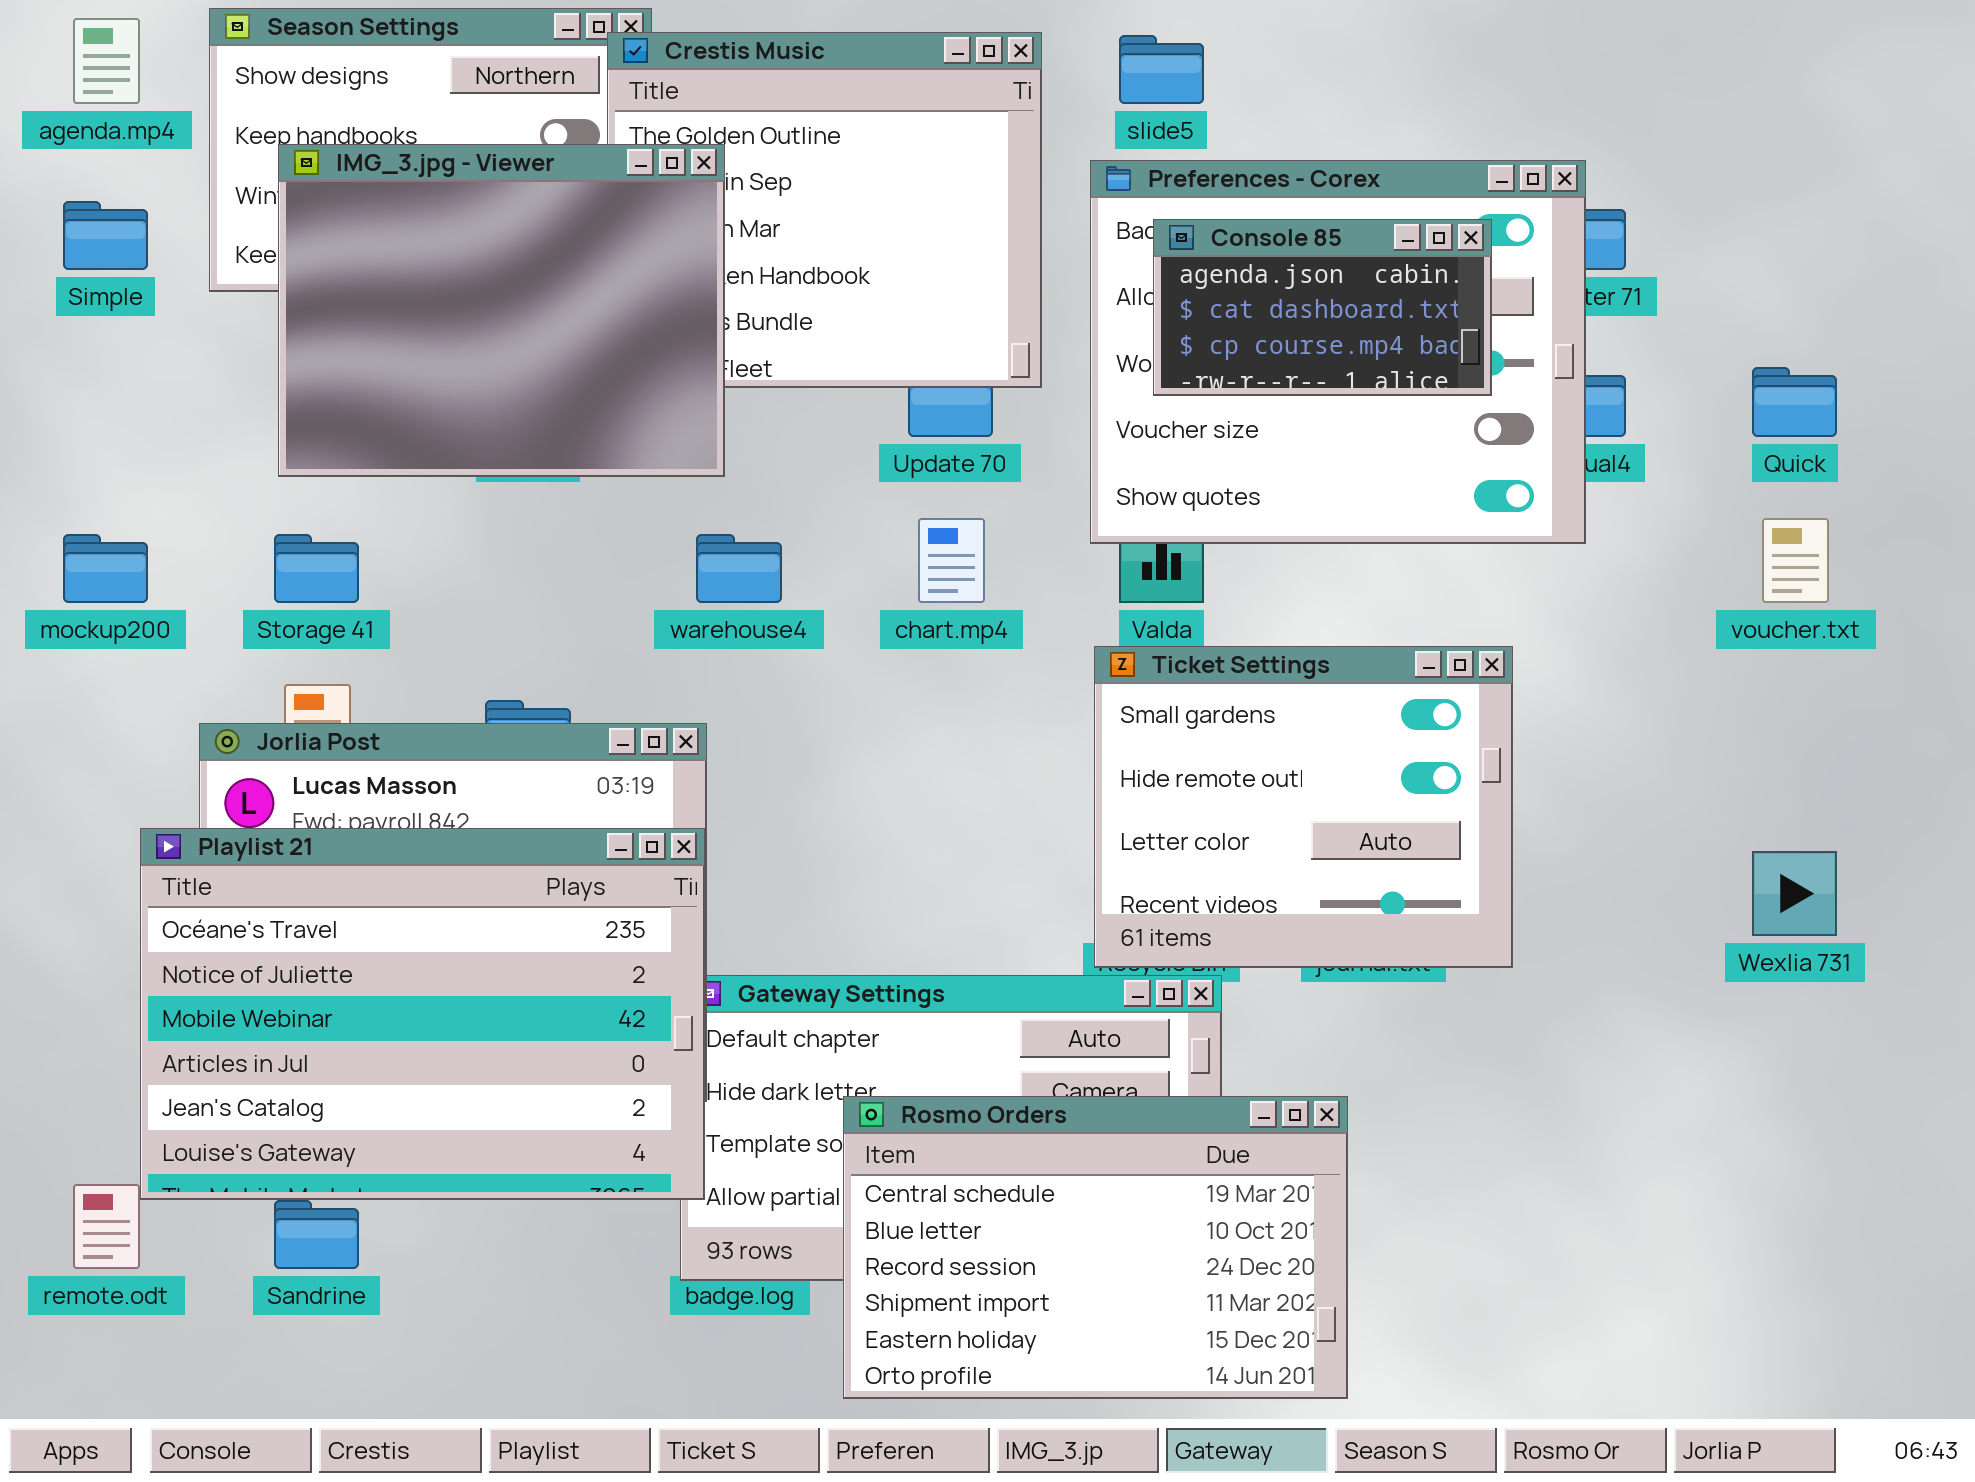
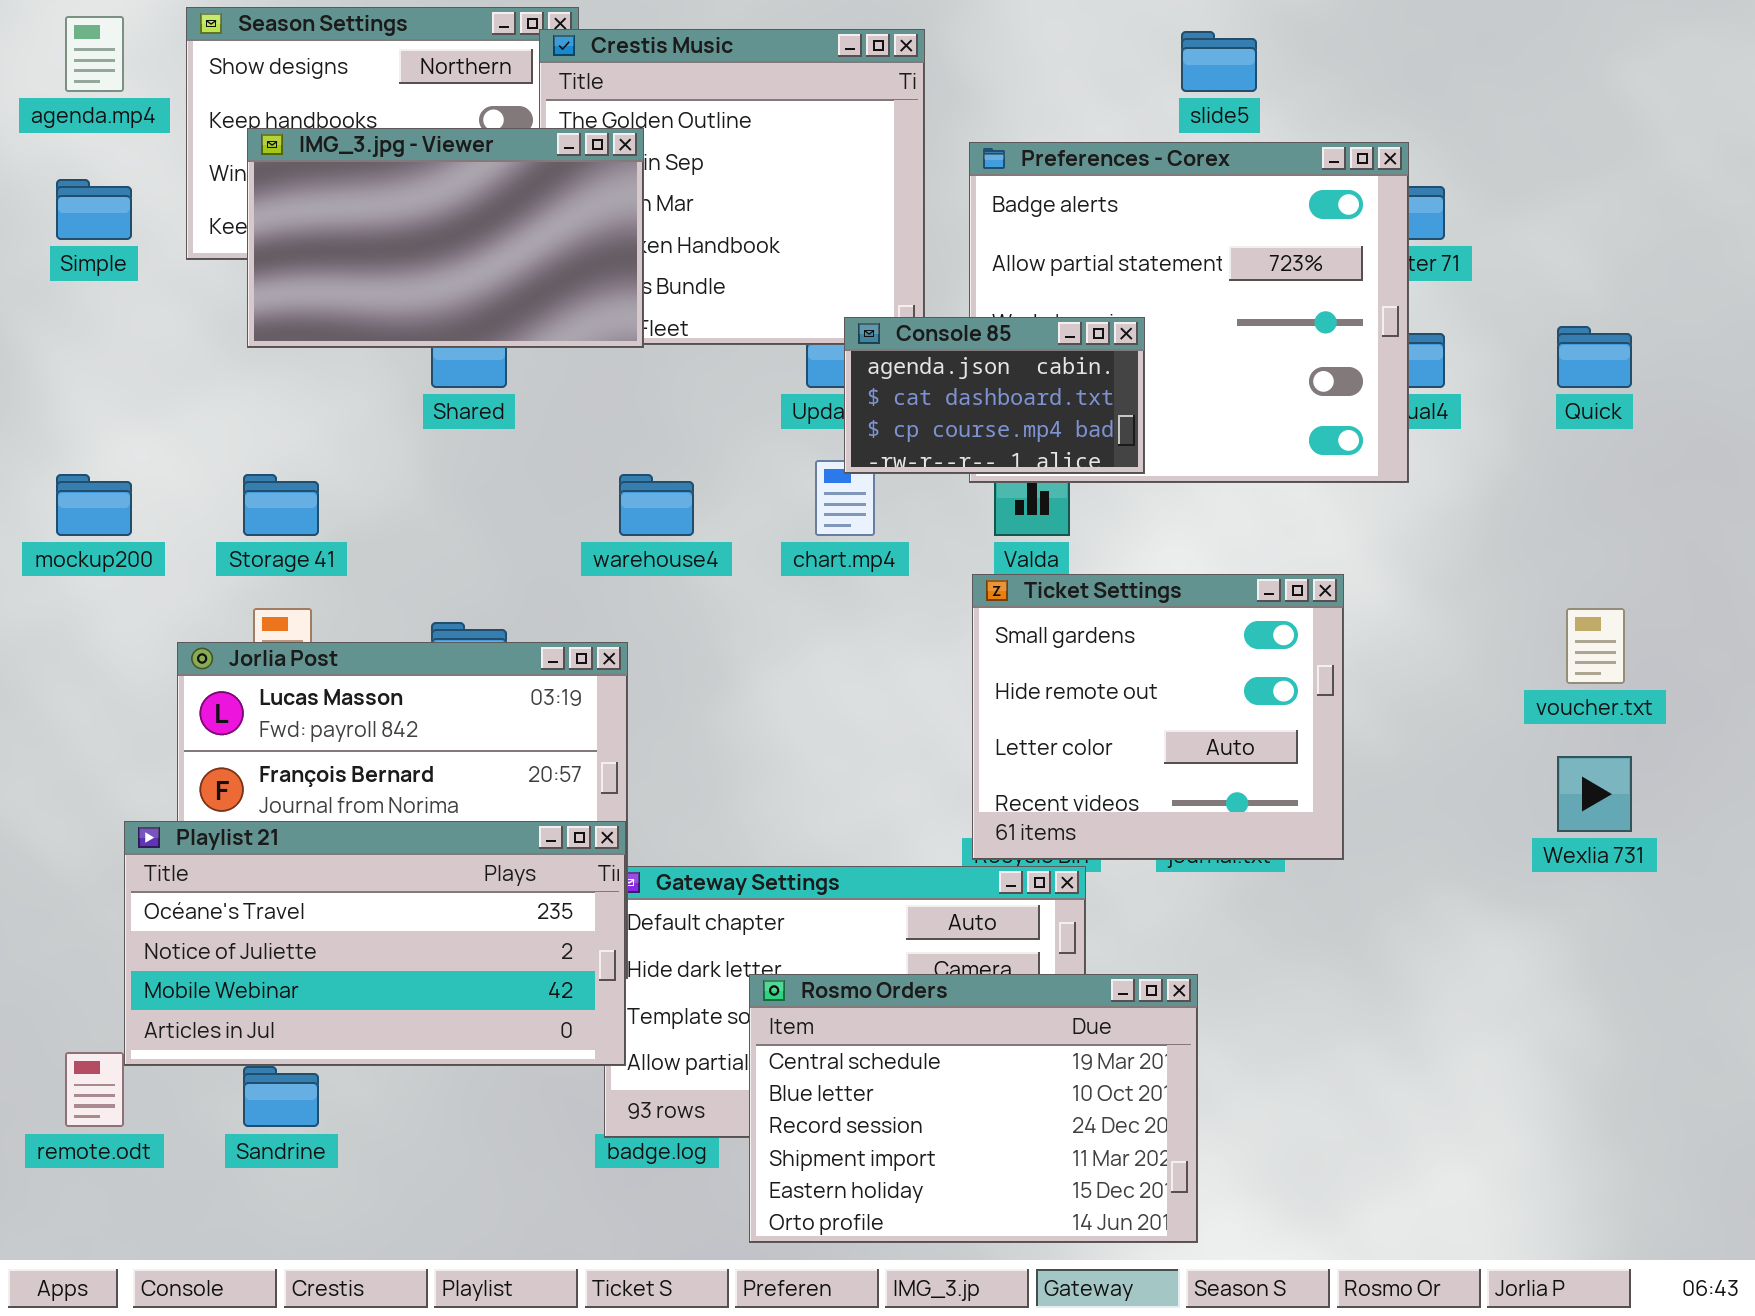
slide5: [1119,35,1204,104] -> [1181,31,1257,92], moved
IMG_3.jpg - Viewer: [278,144,725,477] -> [247,128,644,348], resized
Console 85: [1153,219,1492,396] -> [844,317,1145,474], moved
voucher.txt: [1762,518,1829,603] -> [1566,608,1625,684], moved
Playlist 21: [140,828,705,1200] -> [124,821,626,1066], resized

